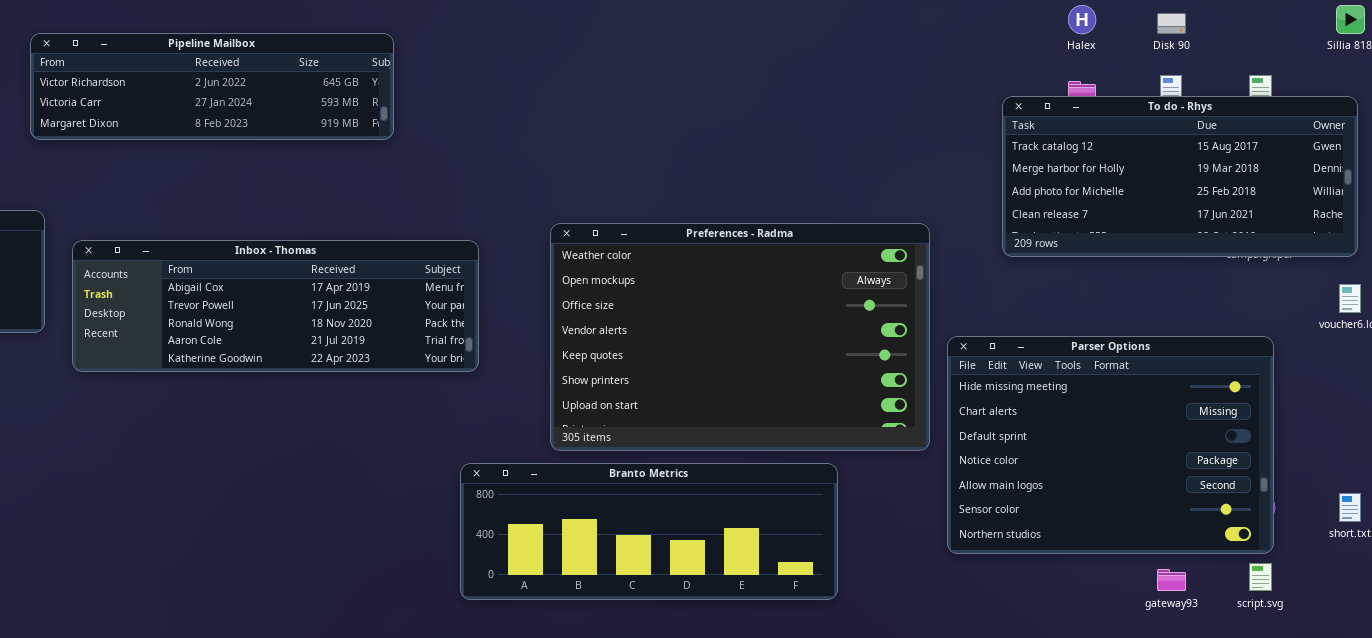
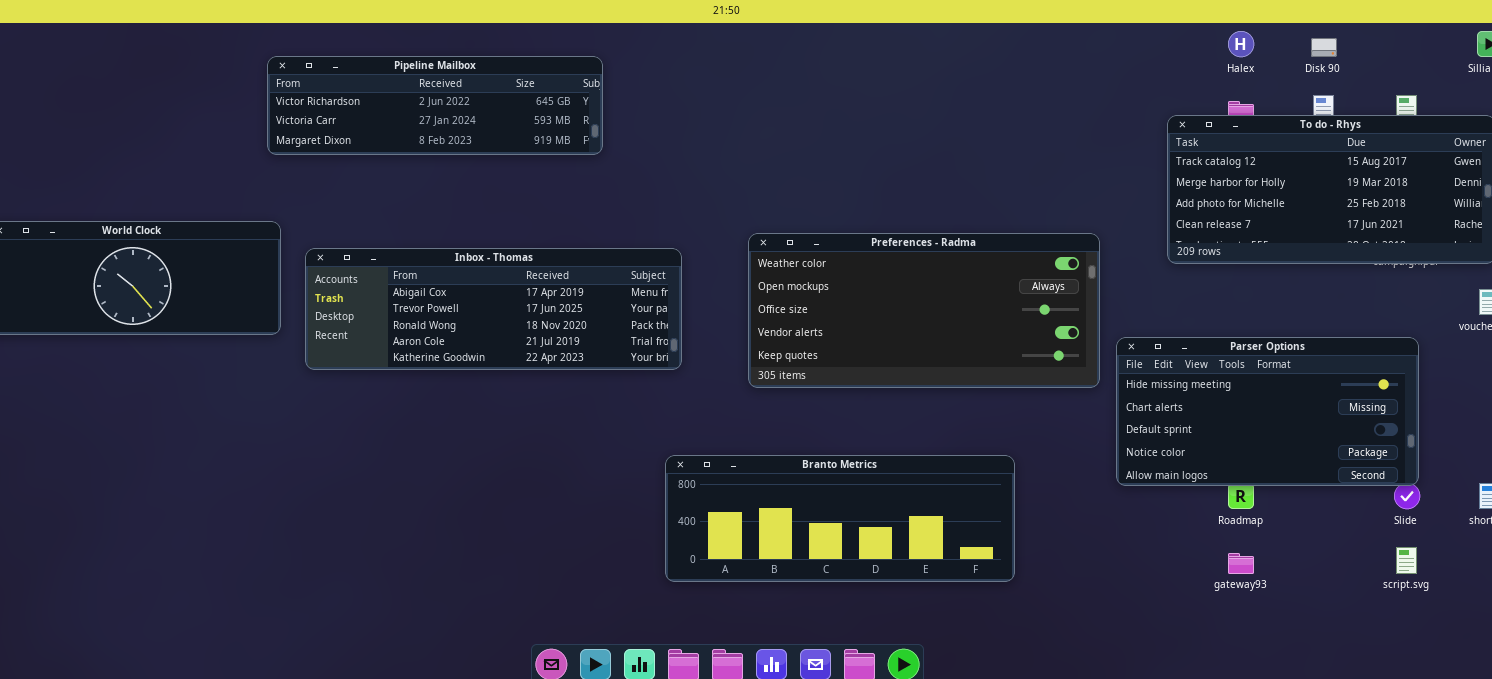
Preferences - Radma: [550,223,930,451] -> [748,233,1100,388], resized
Parser Options: [947,336,1274,554] -> [1116,337,1419,486], resized
gateway93: [1157,569,1186,591] -> [1228,553,1254,574], moved

